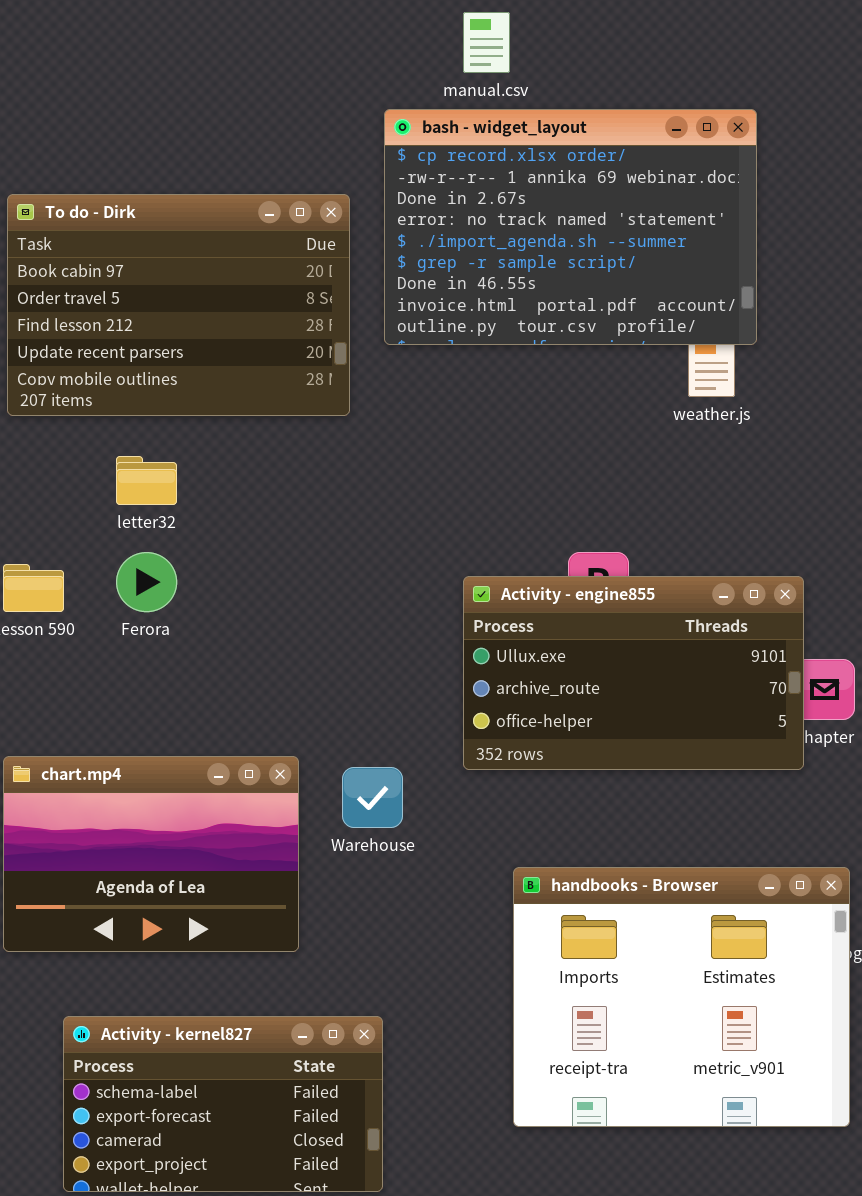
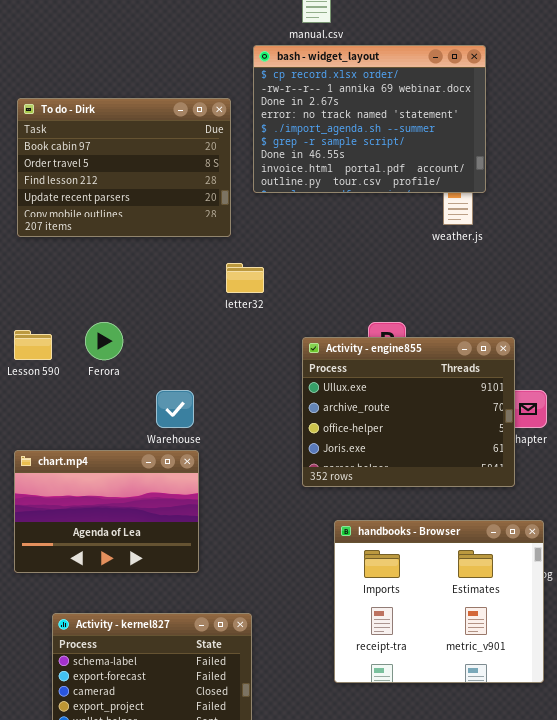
letter32: [116,456,177,505] -> [226,263,264,293], moved
Activity - engine855: [463,576,804,770] -> [302,337,515,487], resized
Warehouse: [342,767,403,828] -> [156,390,194,428], moved

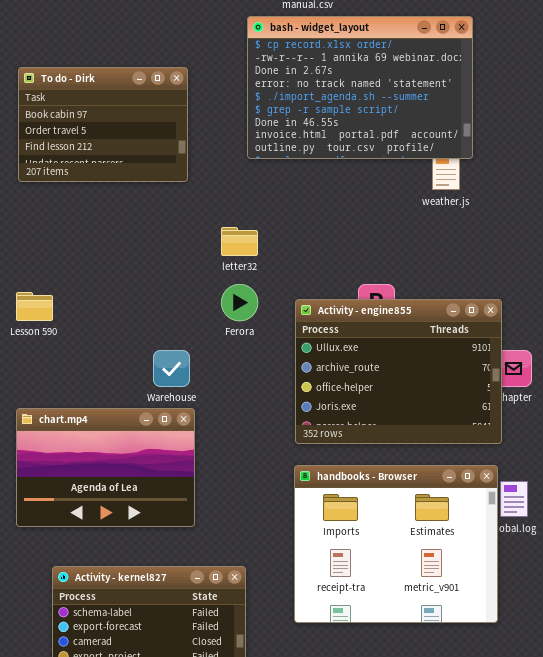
To do - Dirk: [17,98,231,237] -> [18,67,188,182], resized
Ferora: [85,322,123,360] -> [221,284,258,321], moved
handbooks - Browser: [334,520,544,683] -> [294,465,498,623], moved

